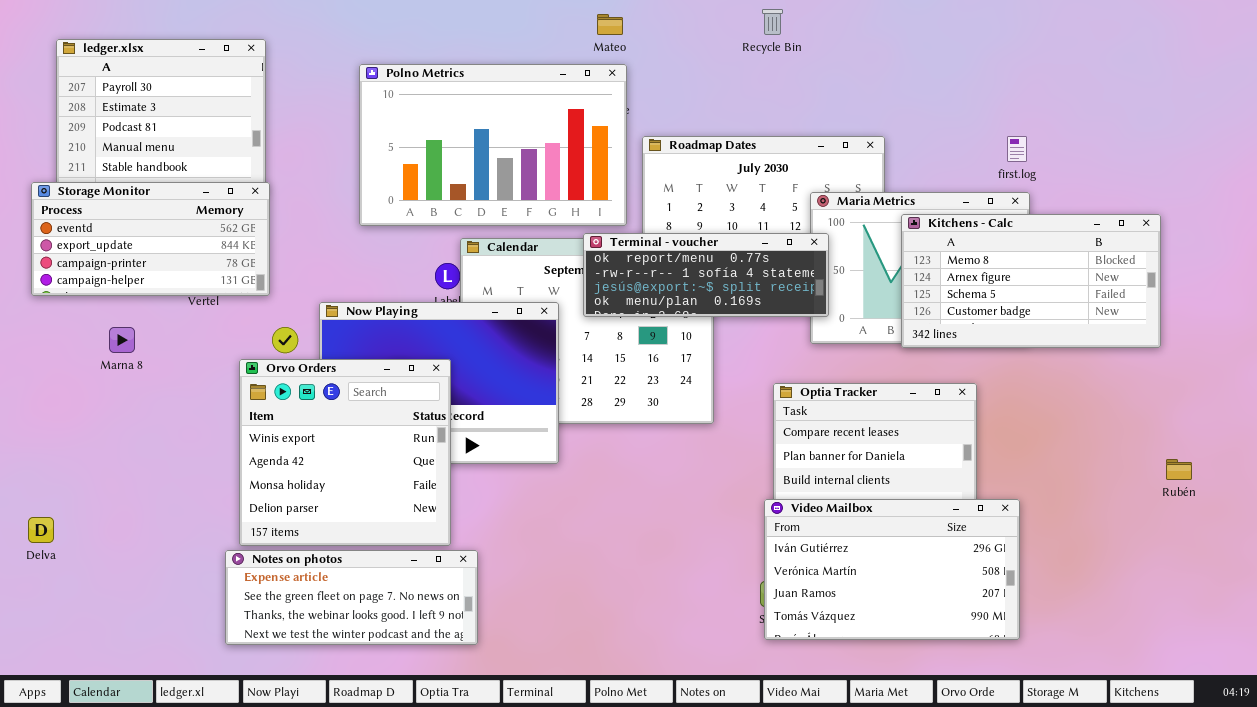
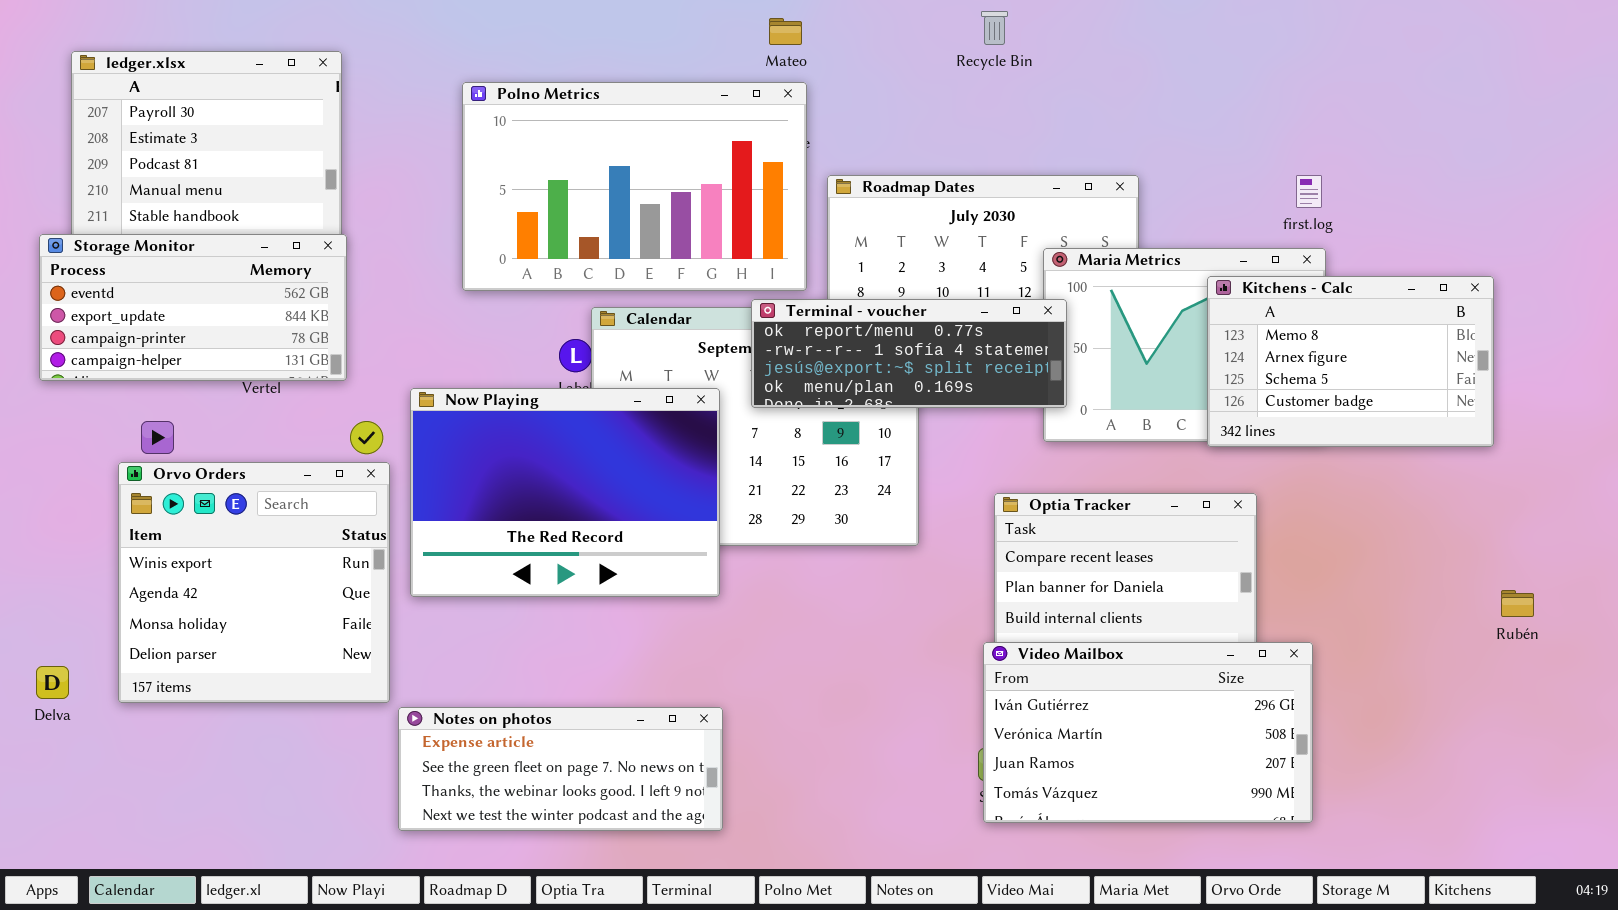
Kitchens - Calc: [901,214,1161,348] -> [1207,276,1494,447], resized
Orvo Orders: [239,359,451,546] -> [118,462,390,703], moved
Notes on photos: [225,550,478,645] -> [398,707,723,831], moved

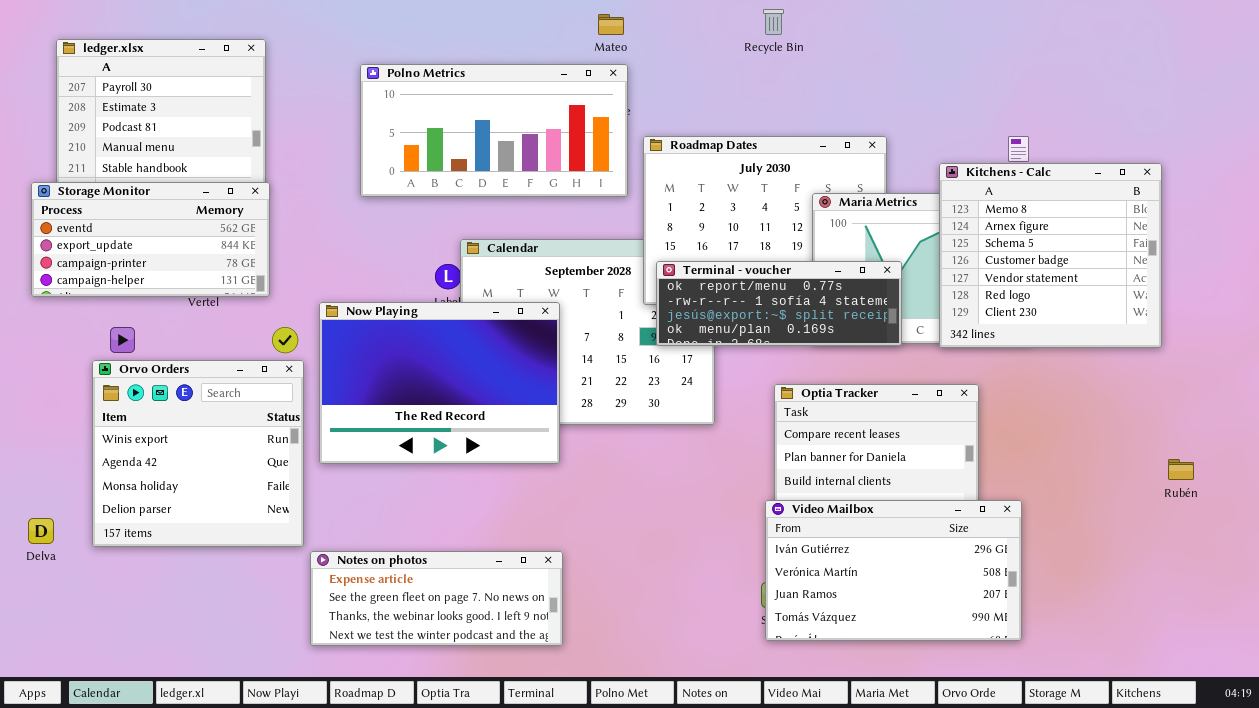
Polno Metrics: [462,82,807,291] -> [360,64,628,197], resized
Kitchens - Calc: [1207,276,1494,447] -> [939,163,1162,348], resized
Terminal - voucher: [751,299,1067,408] -> [656,261,902,346], moved

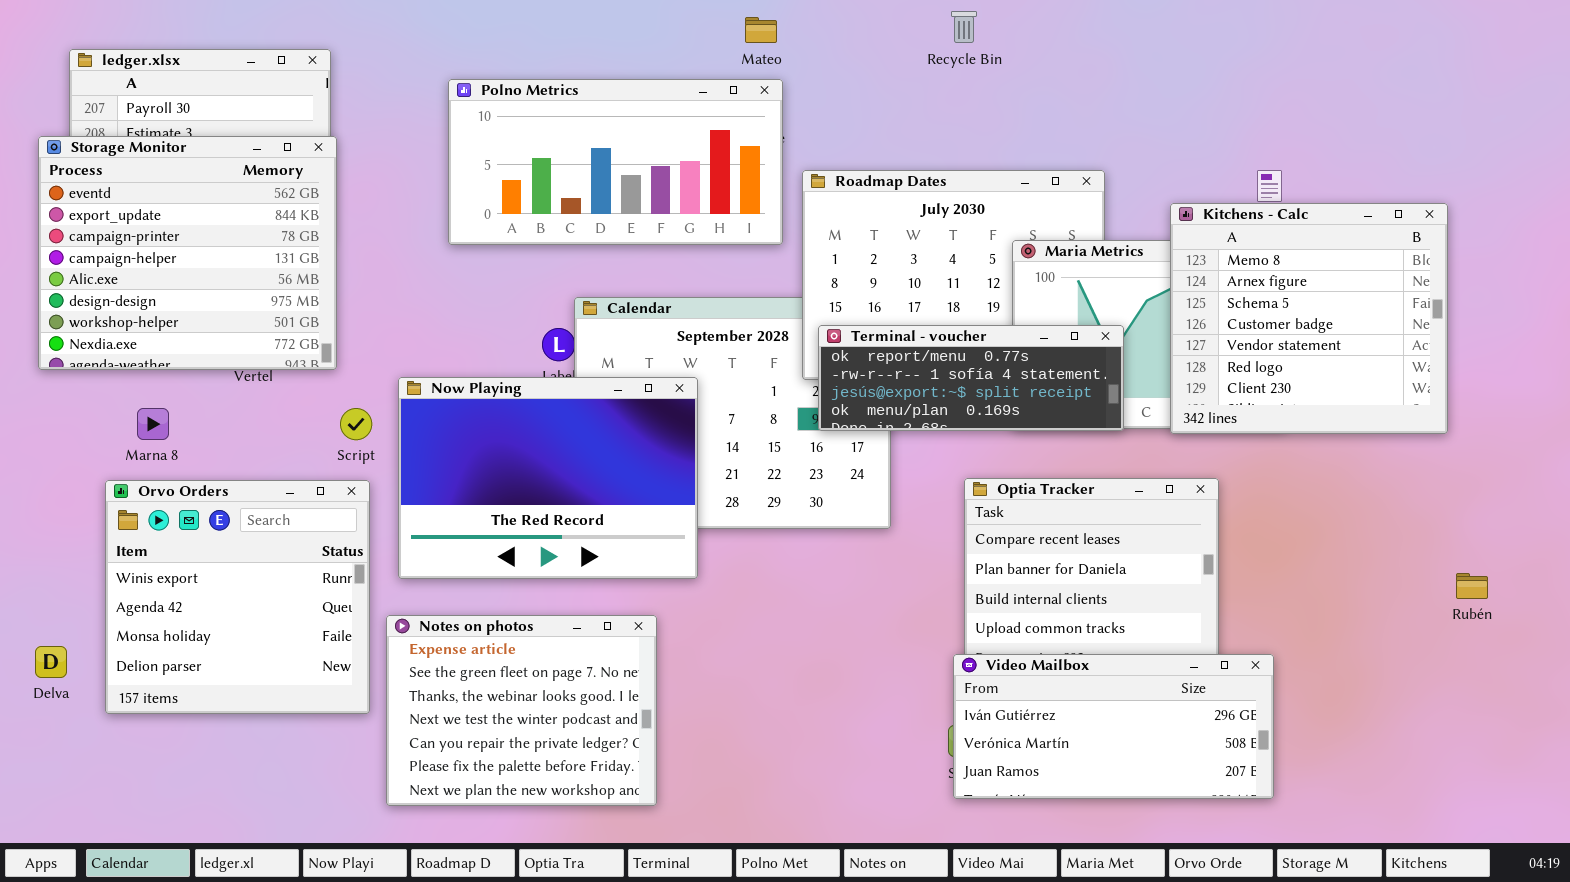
Storage Monitor: [31,182,270,297] -> [38,136,337,370], resized
Orvo Orders: [92,360,304,547] -> [105,480,370,714], moved
Video Mailbox: [765,500,1022,641] -> [953,654,1274,799], resized
Notes on photos: [310,551,563,646] -> [386,615,657,806], resized

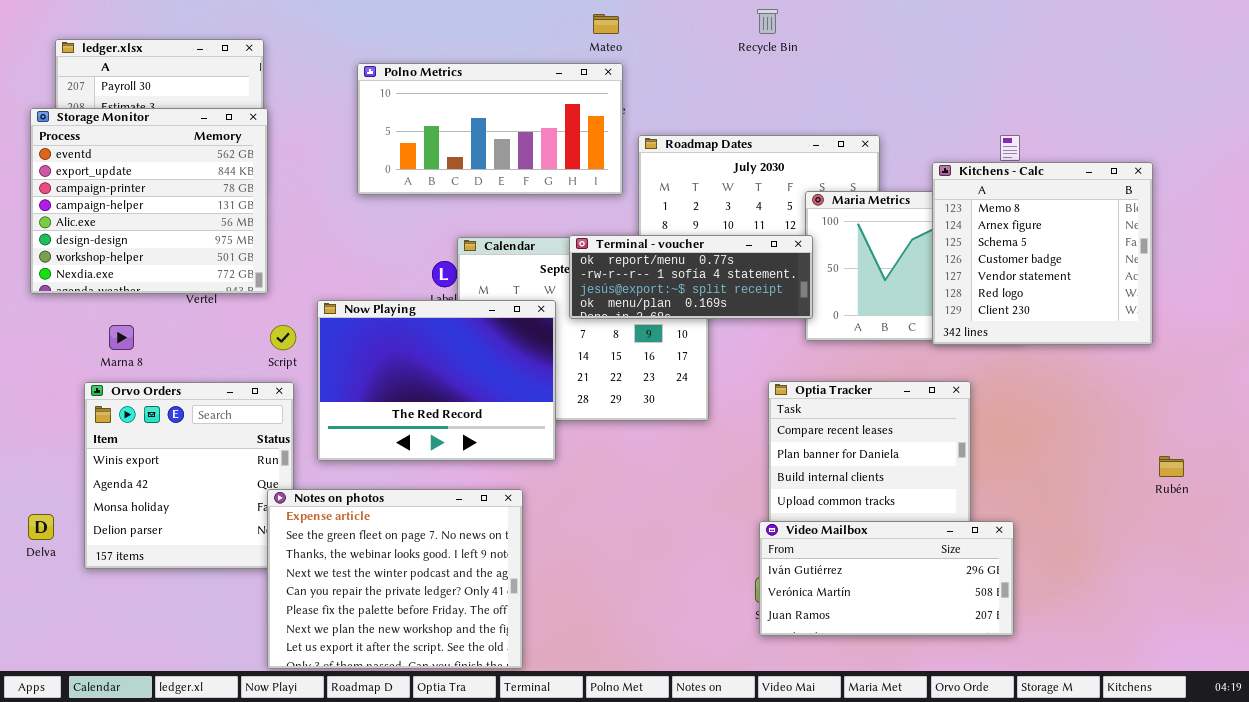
Terminal - voucher: [818,325,1124,431] -> [569,235,813,319], moved
Notes on photos: [386,615,657,806] -> [267,489,523,669], resized

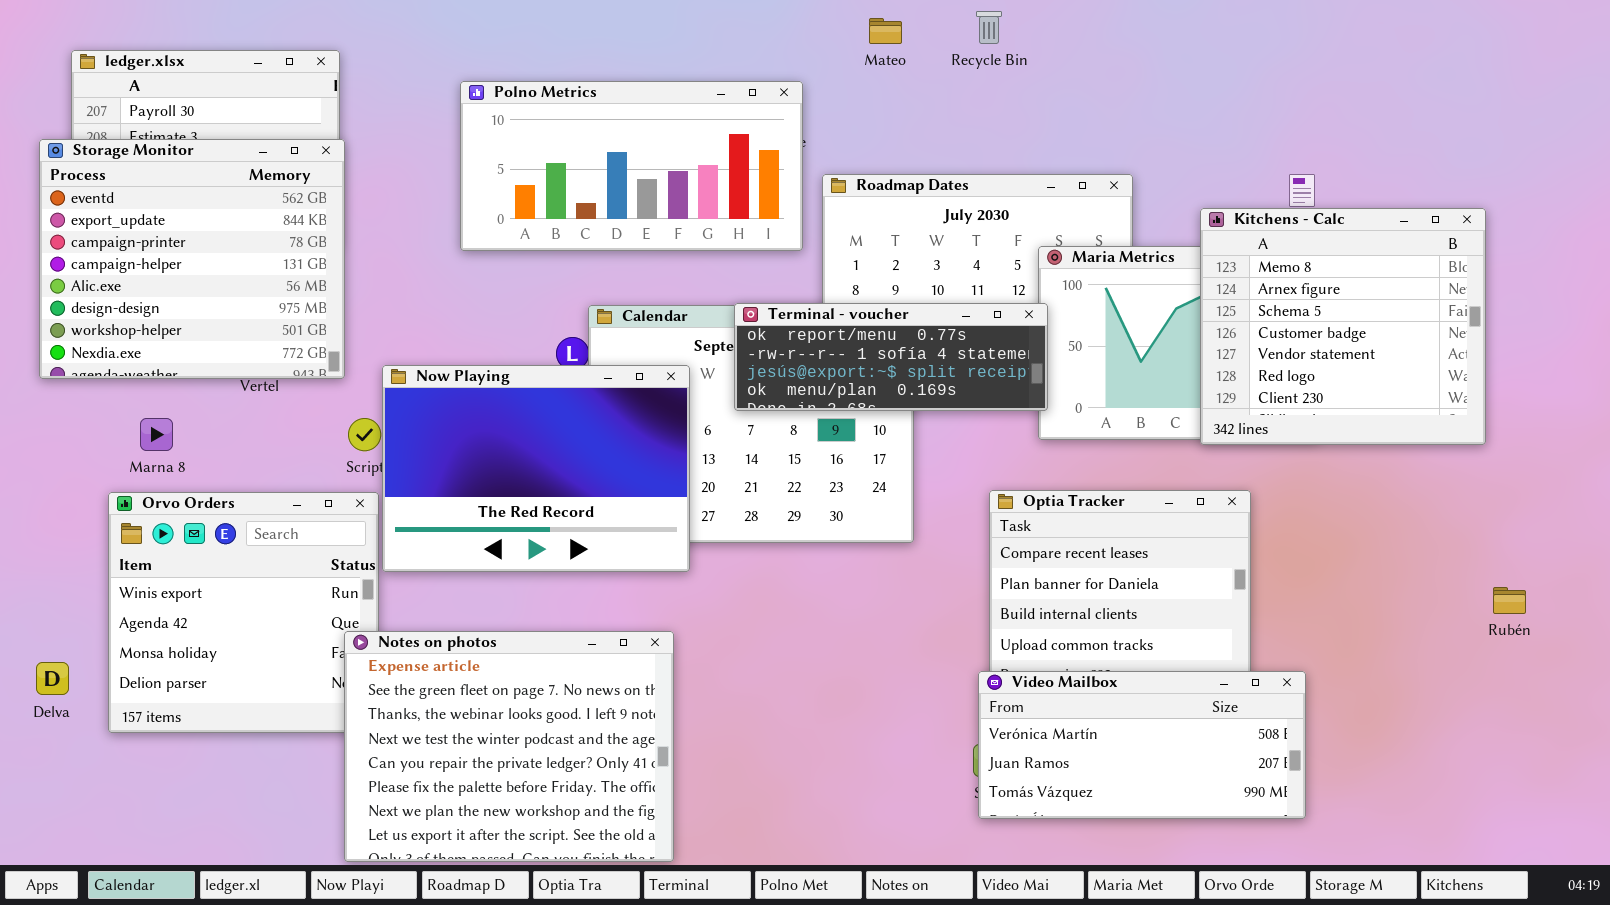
Mateo: [593,14,619,34] -> [869,18,902,44], moved
Now Playing: [317,300,556,461] -> [382,365,690,572], moved
Video Mailbox: [759,521,1014,636] -> [978,671,1306,819], scrolled down 1 row

